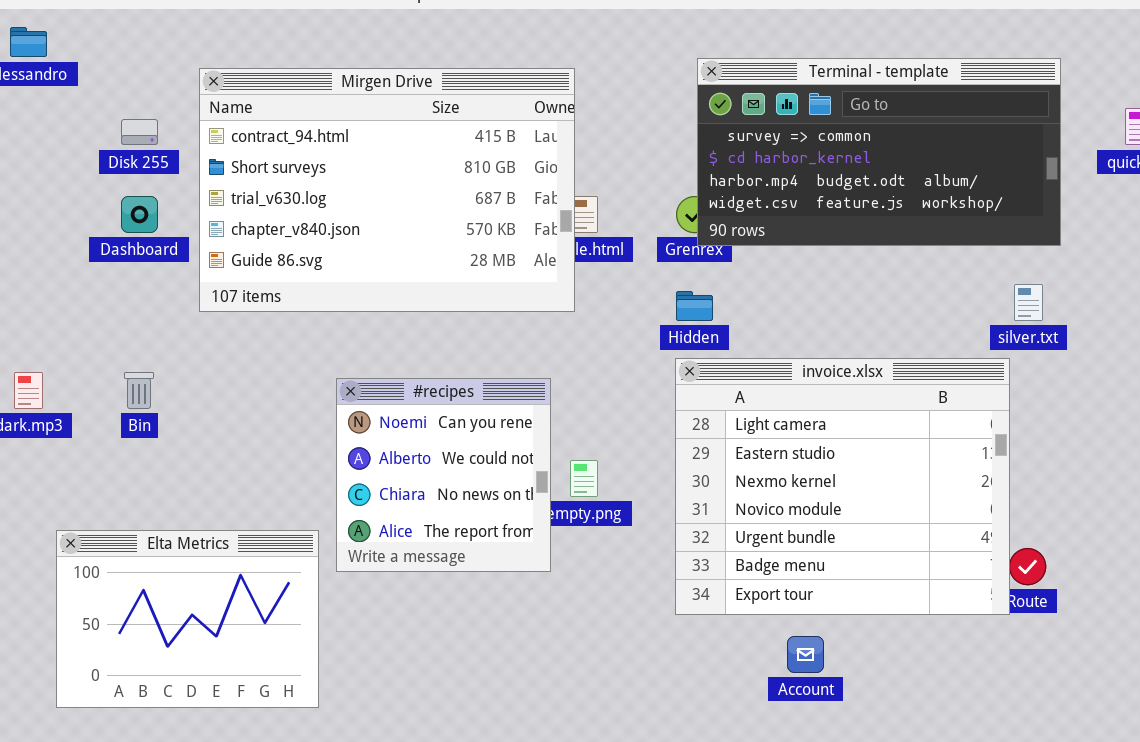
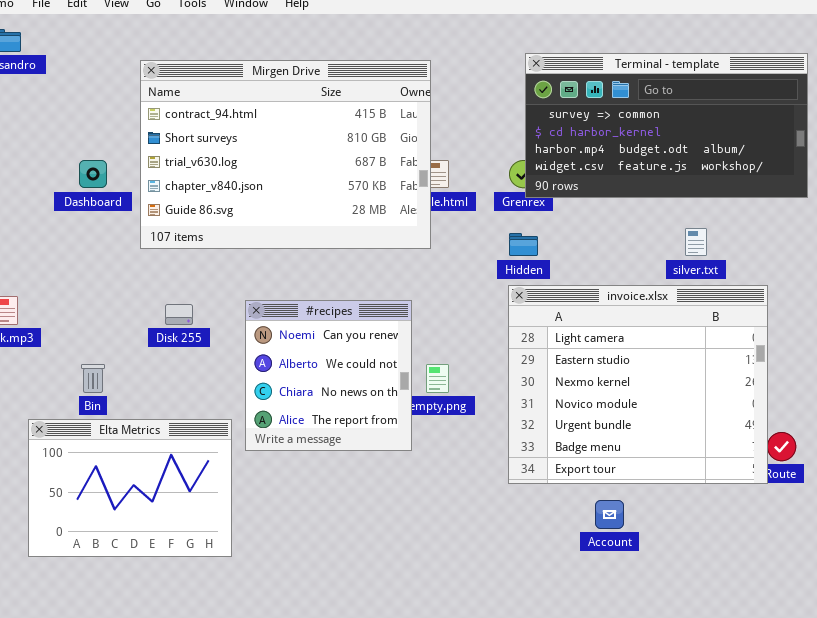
Disk 255: [121,119,158,145] -> [165,304,193,325], moved
silver.txt: [1014,284,1043,321] -> [685,228,707,256], moved
Bin: [124,372,154,409] -> [81,364,105,393], moved

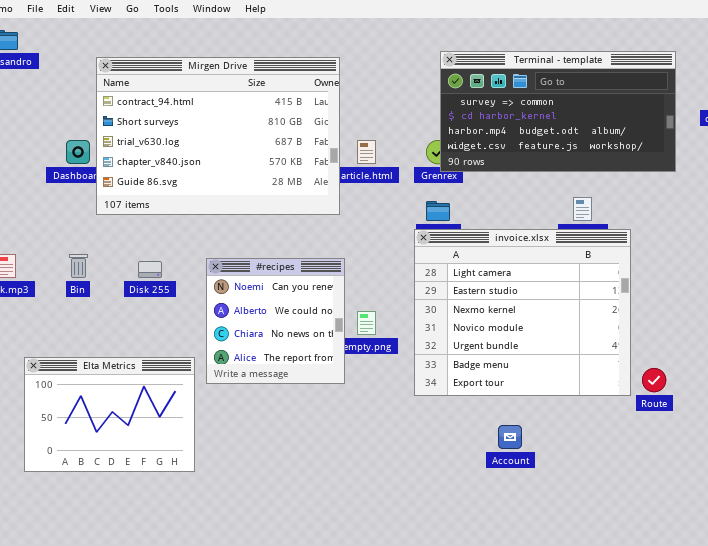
Mirgen Drive: [140,60,431,249] -> [96,57,340,215], moved
invoice.xlsx: [508,285,768,484] -> [414,229,631,396], moved
Bin: [81,364,105,393] -> [69,254,88,278], moved

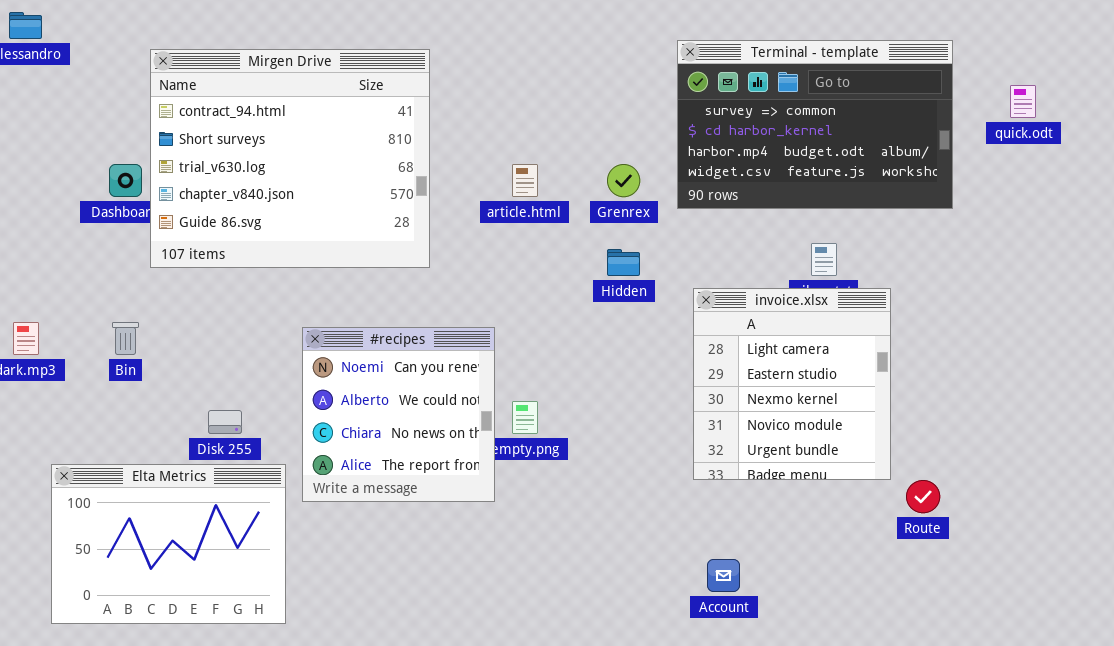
Terminal - template: [440,51,676,172] -> [677,40,953,209], resized
Mirgen Drive: [96,57,340,215] -> [150,49,430,268], resized
invoice.xlsx: [414,229,631,396] -> [693,288,891,480], resized
Disk 255: [138,261,162,278] -> [208,410,242,434], moved

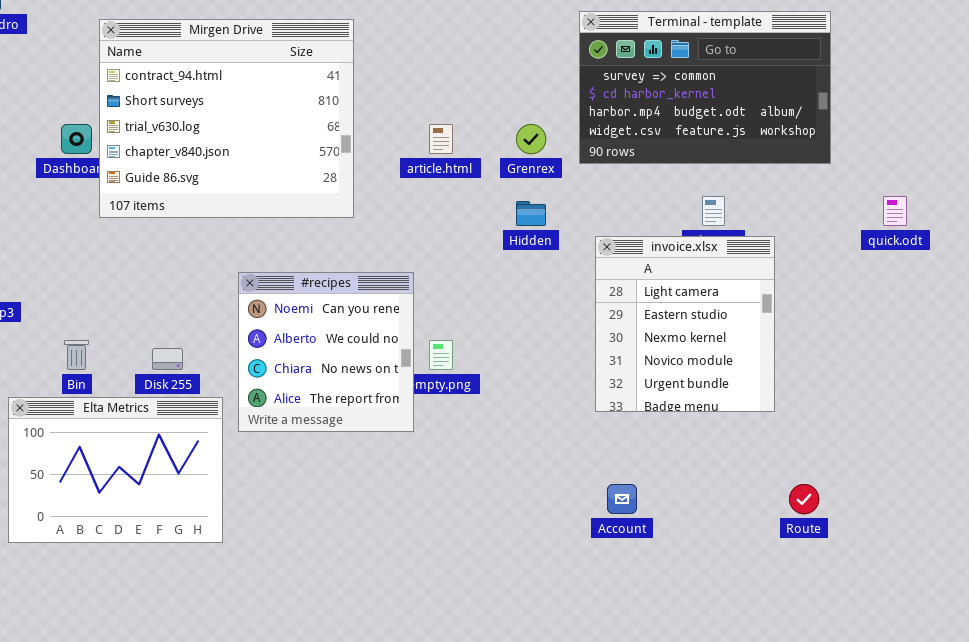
quick.odt: [1010,85,1036,118] -> [883,196,907,226], moved
Bin: [112,322,139,355] -> [64,340,89,370], moved
Route: [906,480,940,513] -> [789,484,819,514], moved

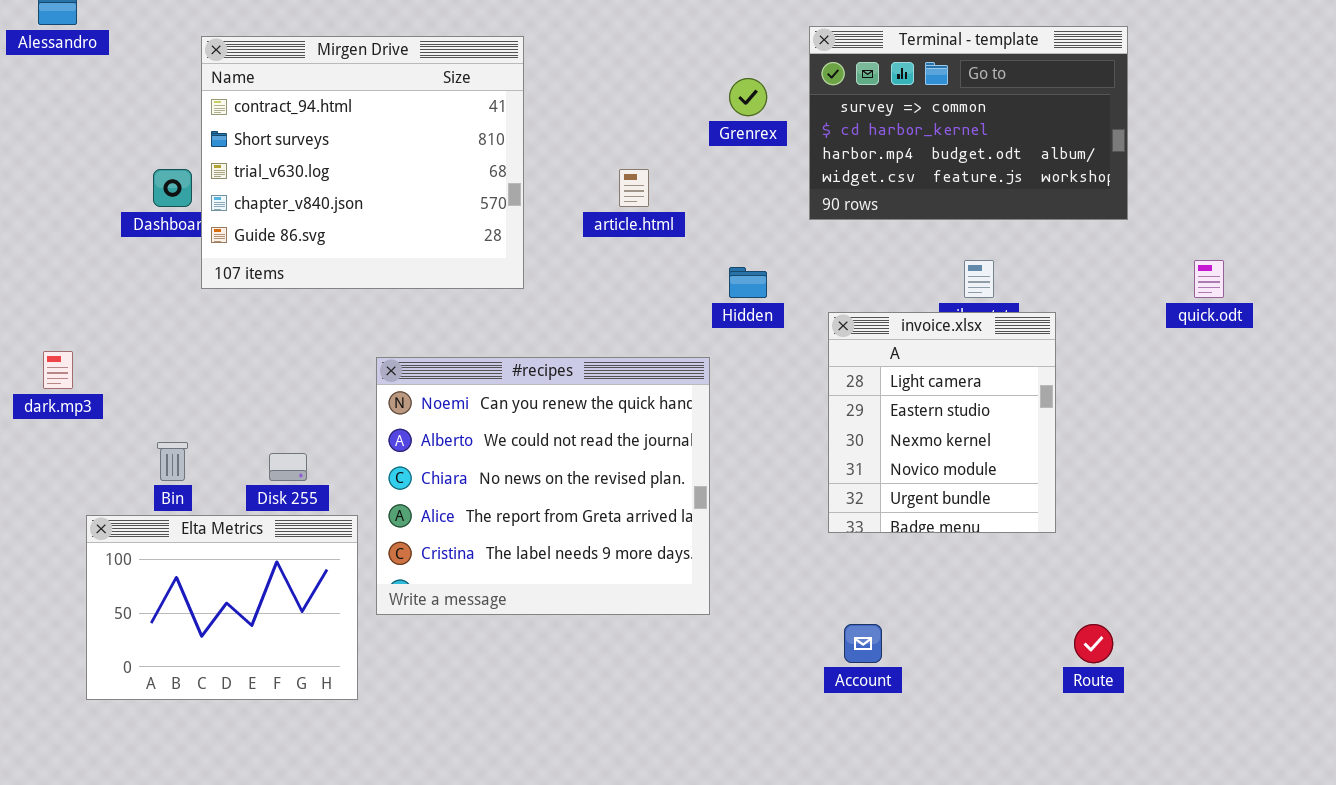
Grenrex: [516,124,546,154] -> [729,78,767,116], moved
#recipes: [238,272,414,432] -> [376,357,710,615], resized

